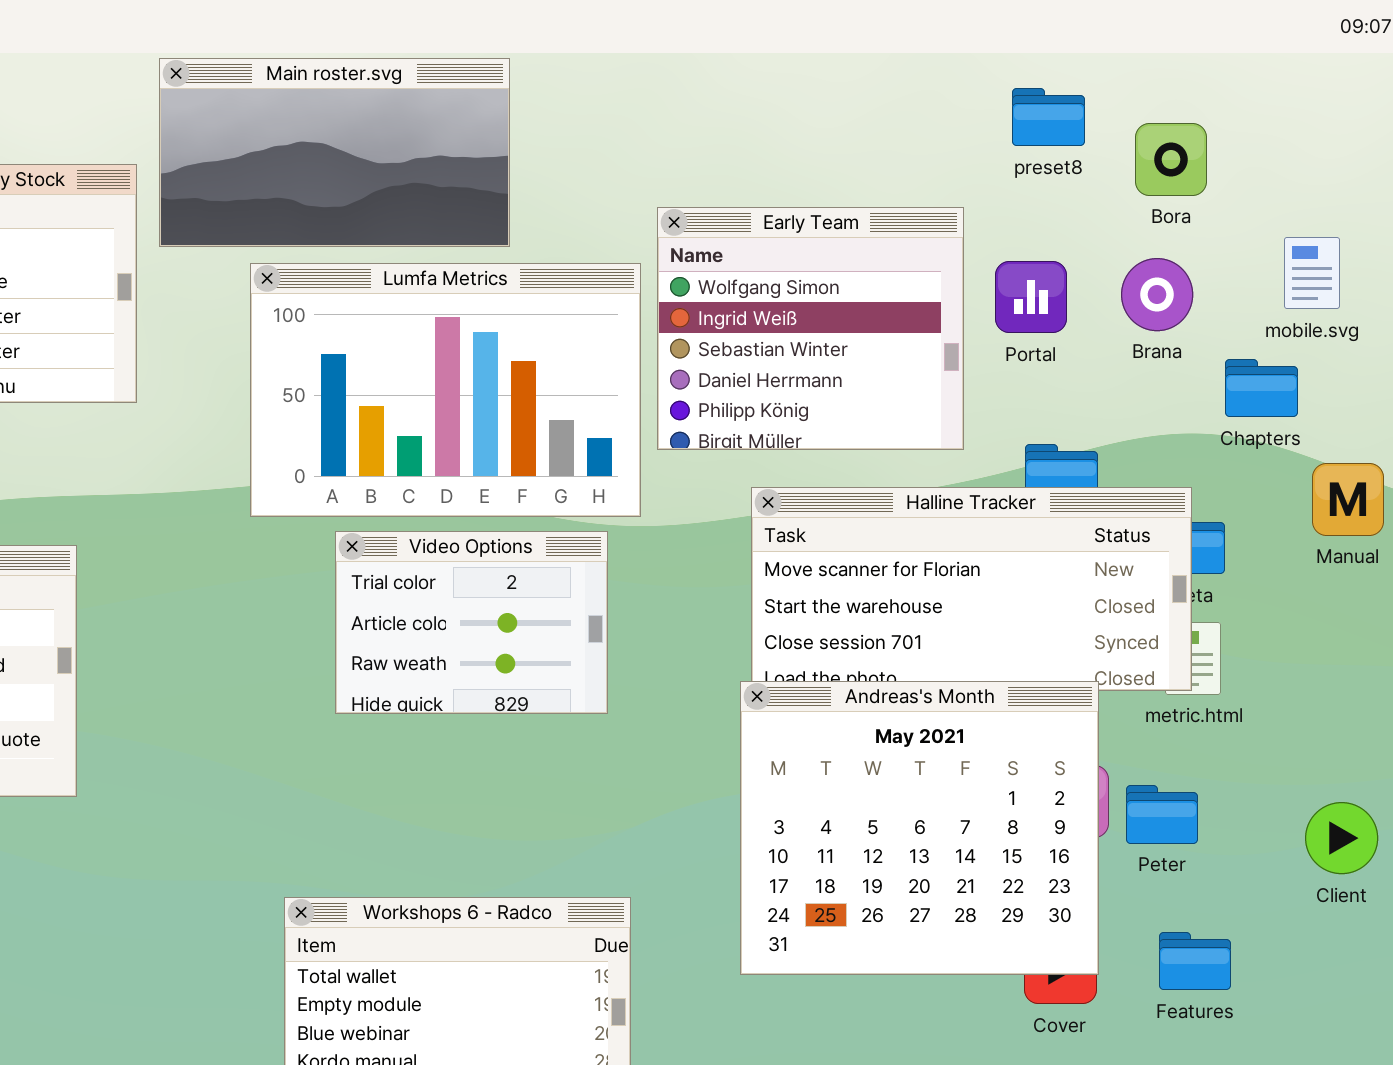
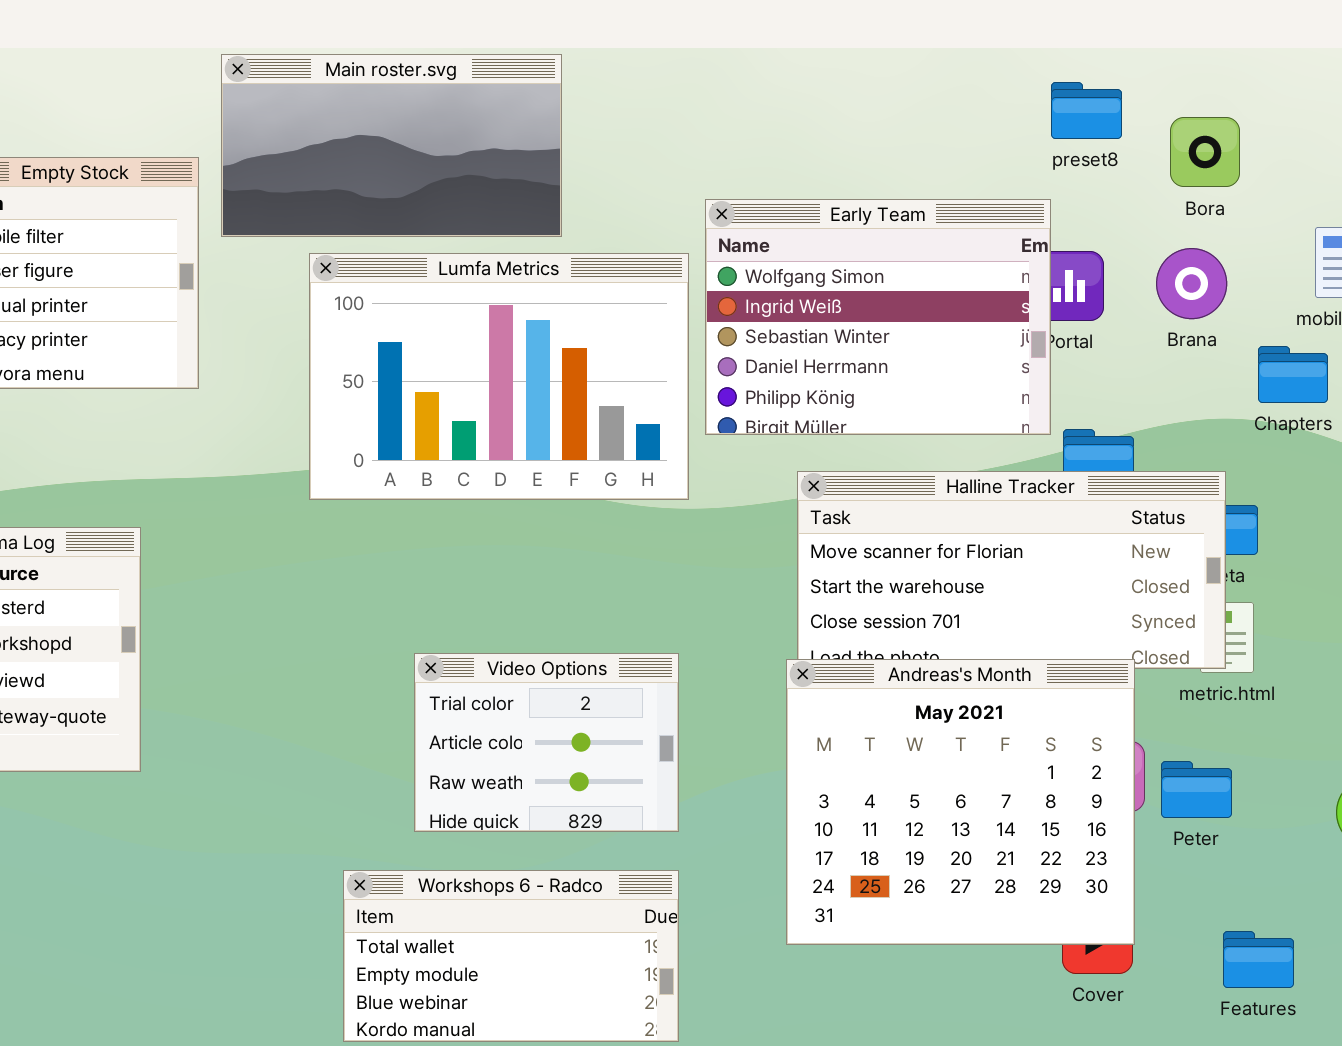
Early Team: [657,207,964,450] -> [705,199,1051,435], resized
Video Options: [335,531,608,714] -> [414,653,679,832], moved
Features: [1159,932,1231,990] -> [1223,931,1294,988], moved

